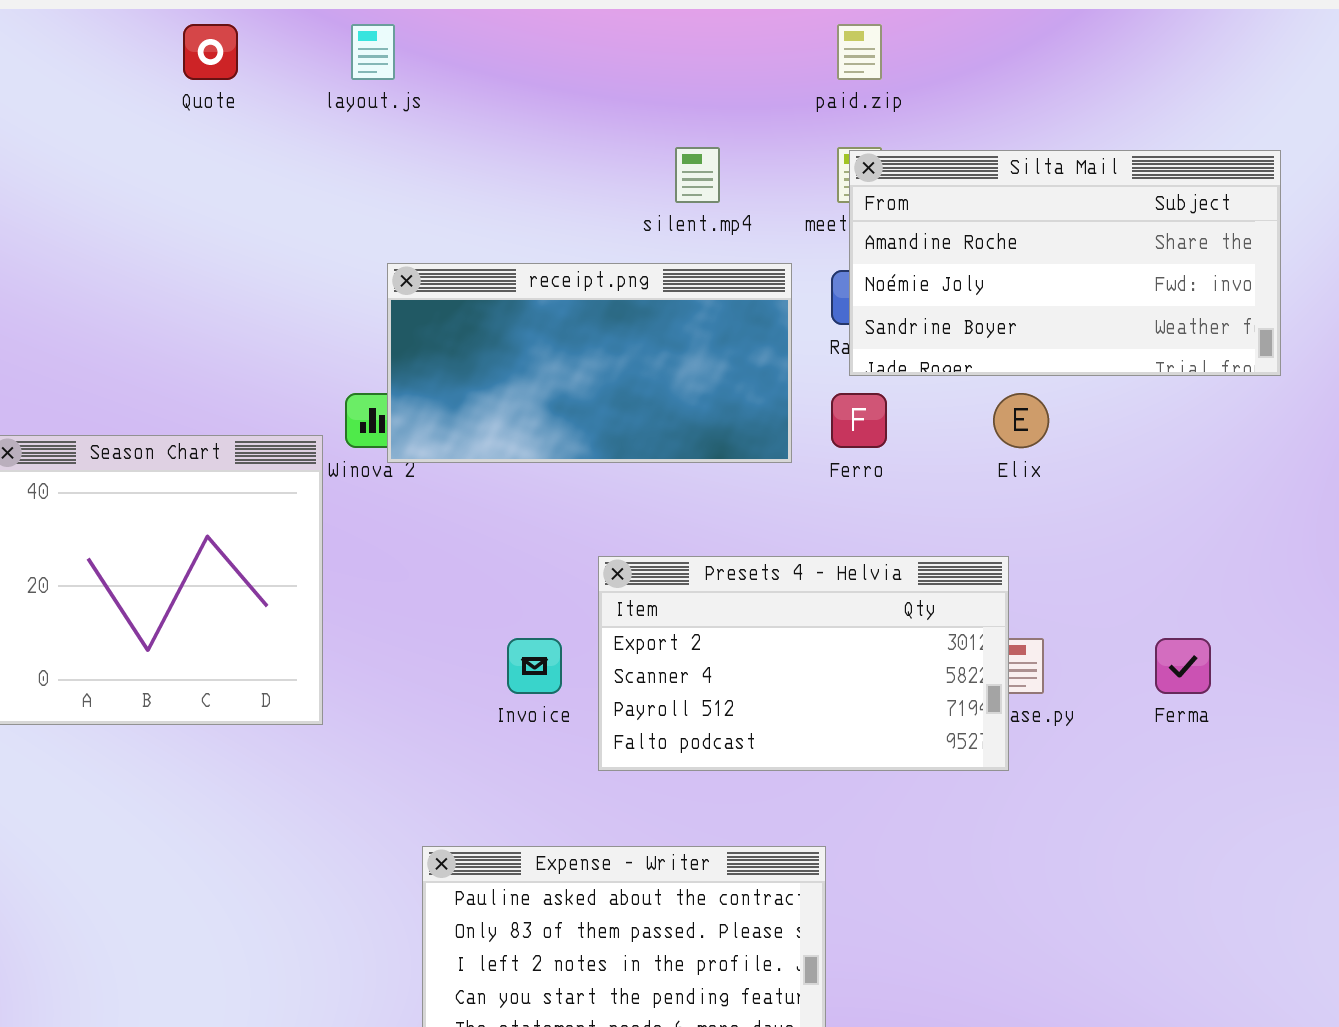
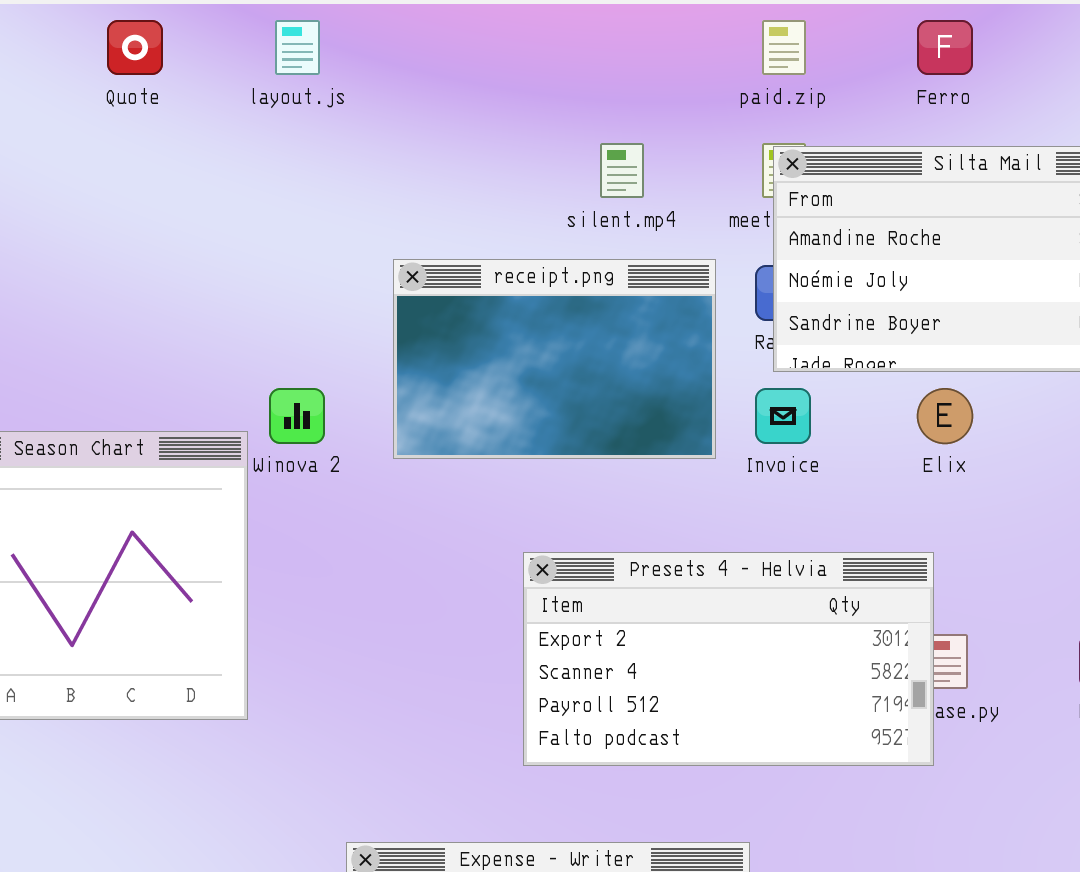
receipt.png: [387,263,792,463] -> [393,259,716,459], resized
Ferro: [831,393,887,448] -> [917,20,973,75], moved
Invoice: [507,638,562,694] -> [755,388,811,444], moved

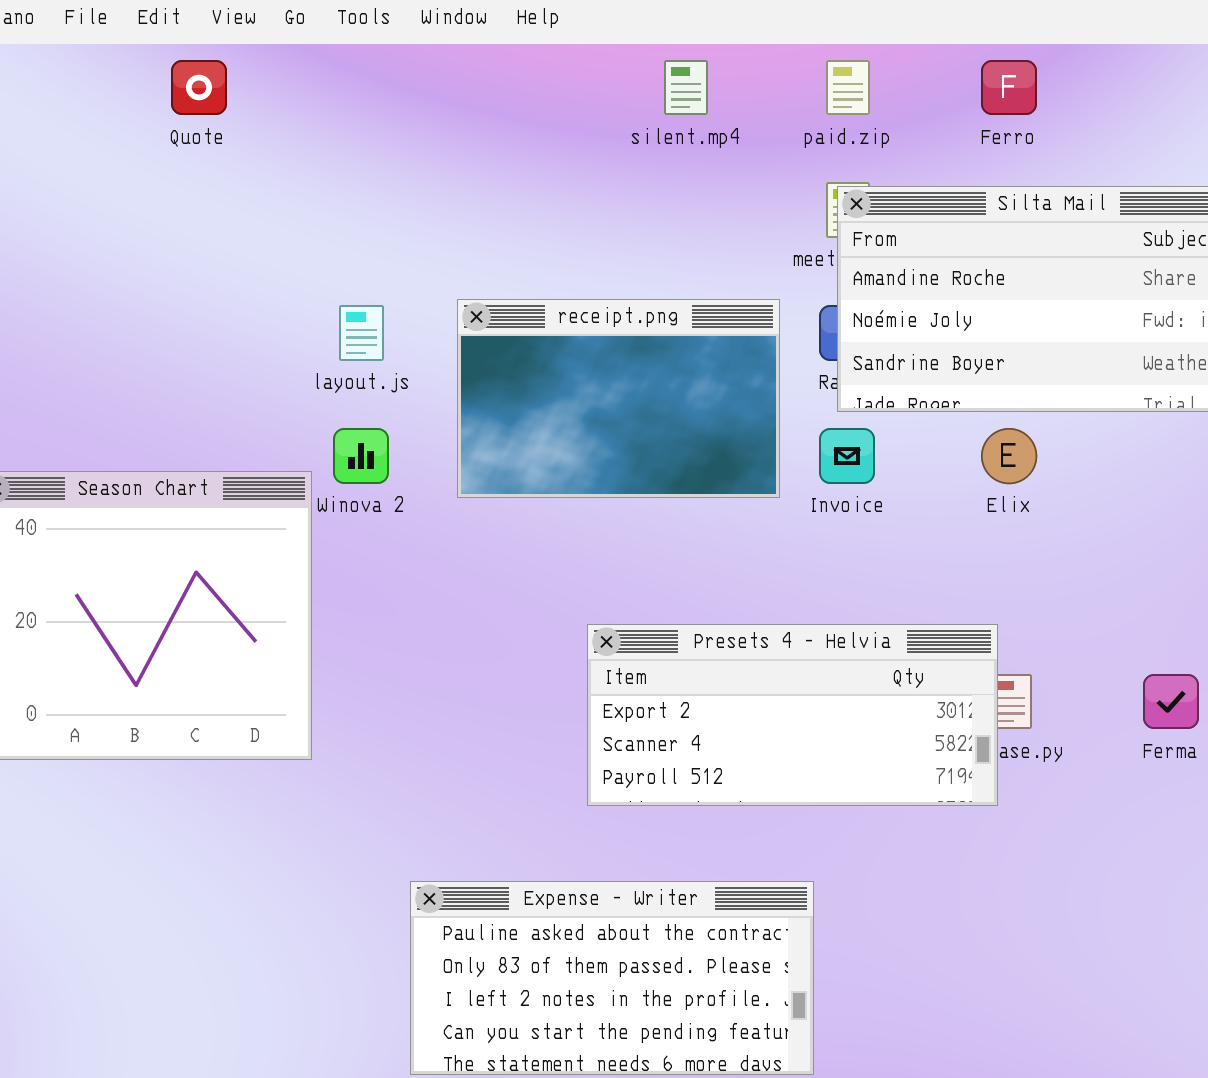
layout.js: [275,20,320,75] -> [339,305,384,361], moved
silent.mp4: [600,143,644,198] -> [664,60,708,115], moved
Presets 4 - Helvia: [523,552,934,766] -> [587,624,998,806], resized

